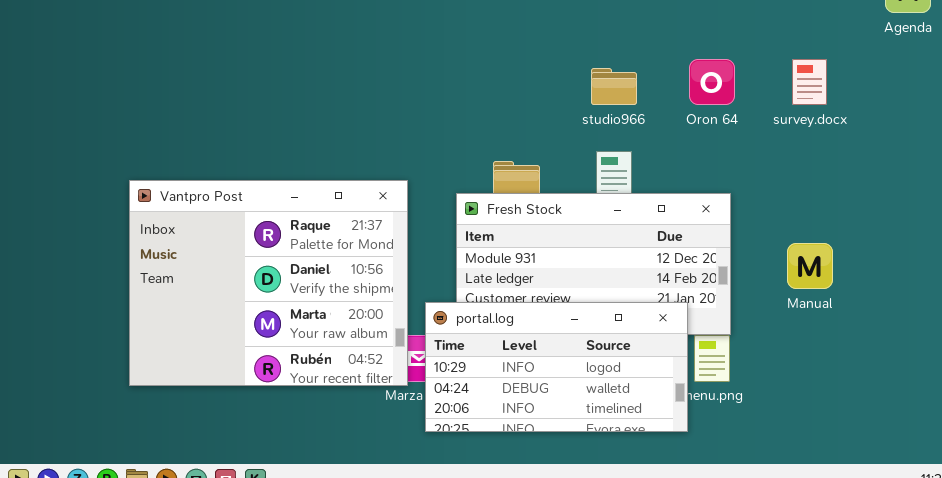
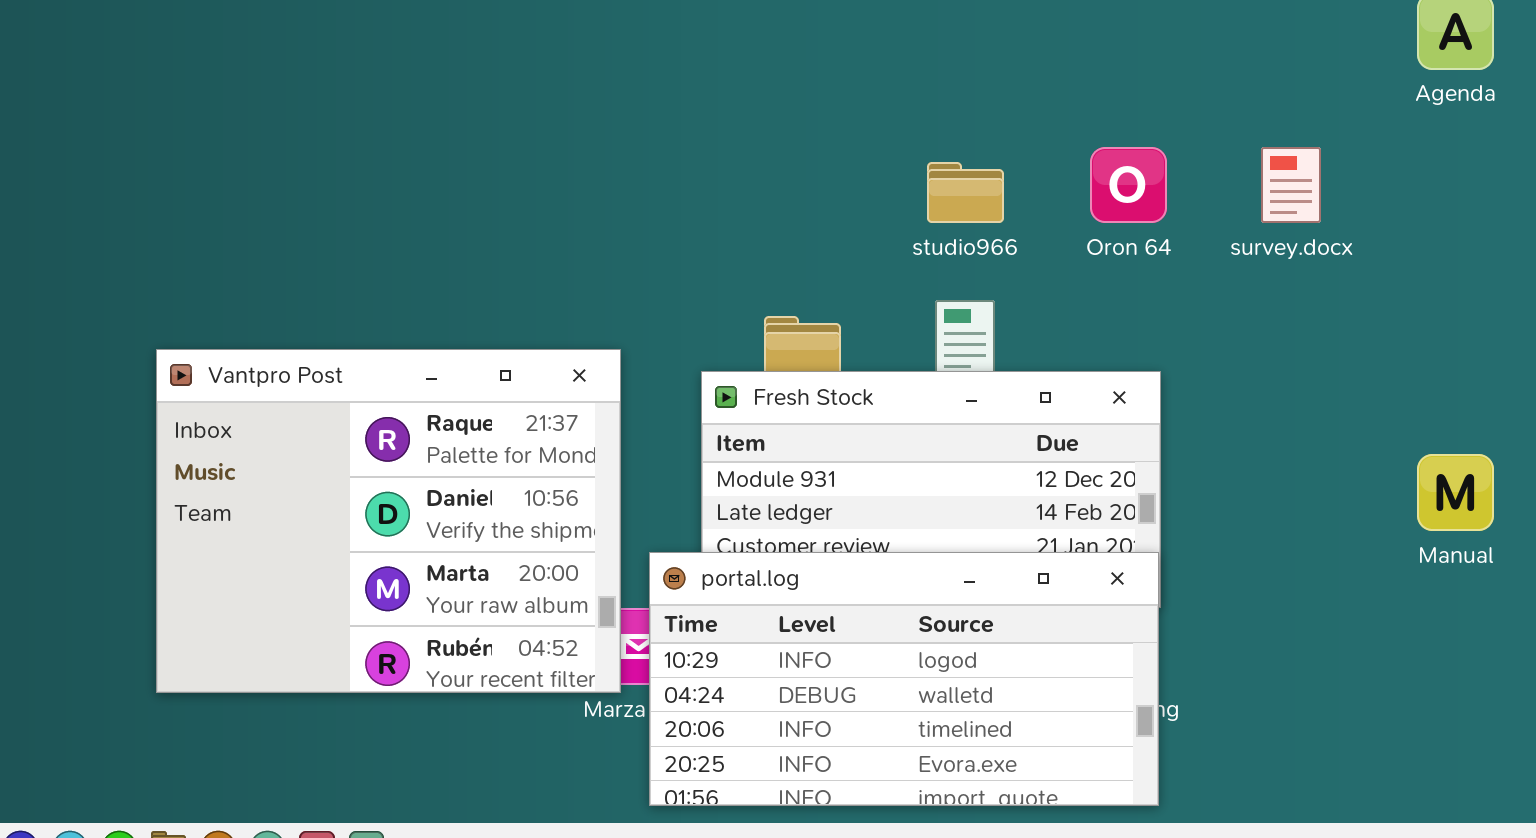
Manual: [787,243,833,289] -> [1417,454,1494,531], moved
portal.log: [425,302,688,432] -> [649,552,1159,806], resized

